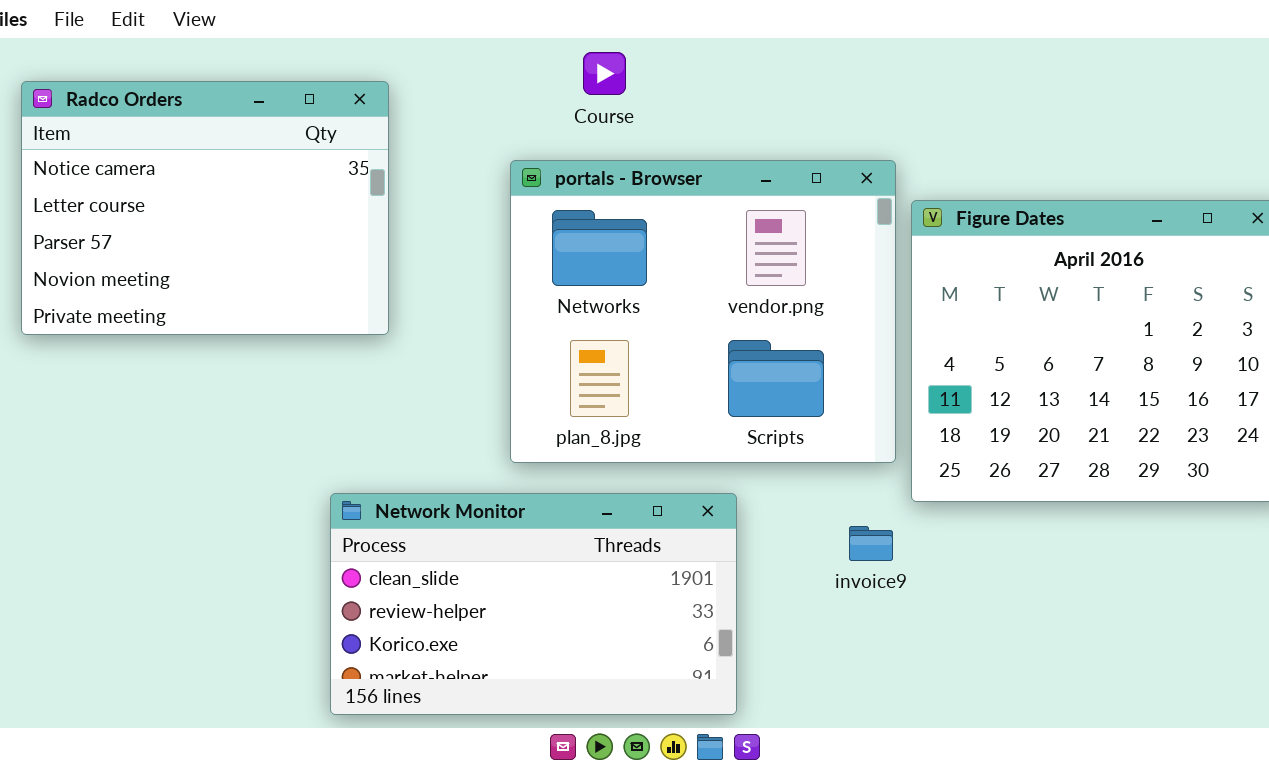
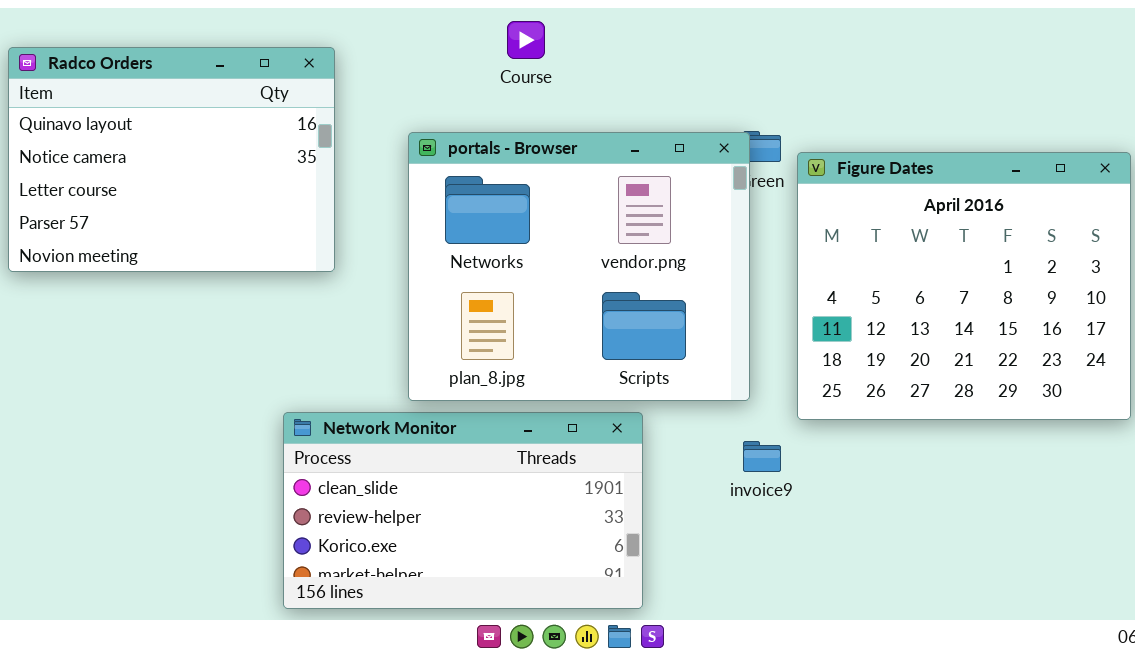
Radco Orders: [21,81,389,335] -> [8,47,335,272], scrolled up 1 row
portals - Browser: [510,160,896,463] -> [408,132,750,401], moved

